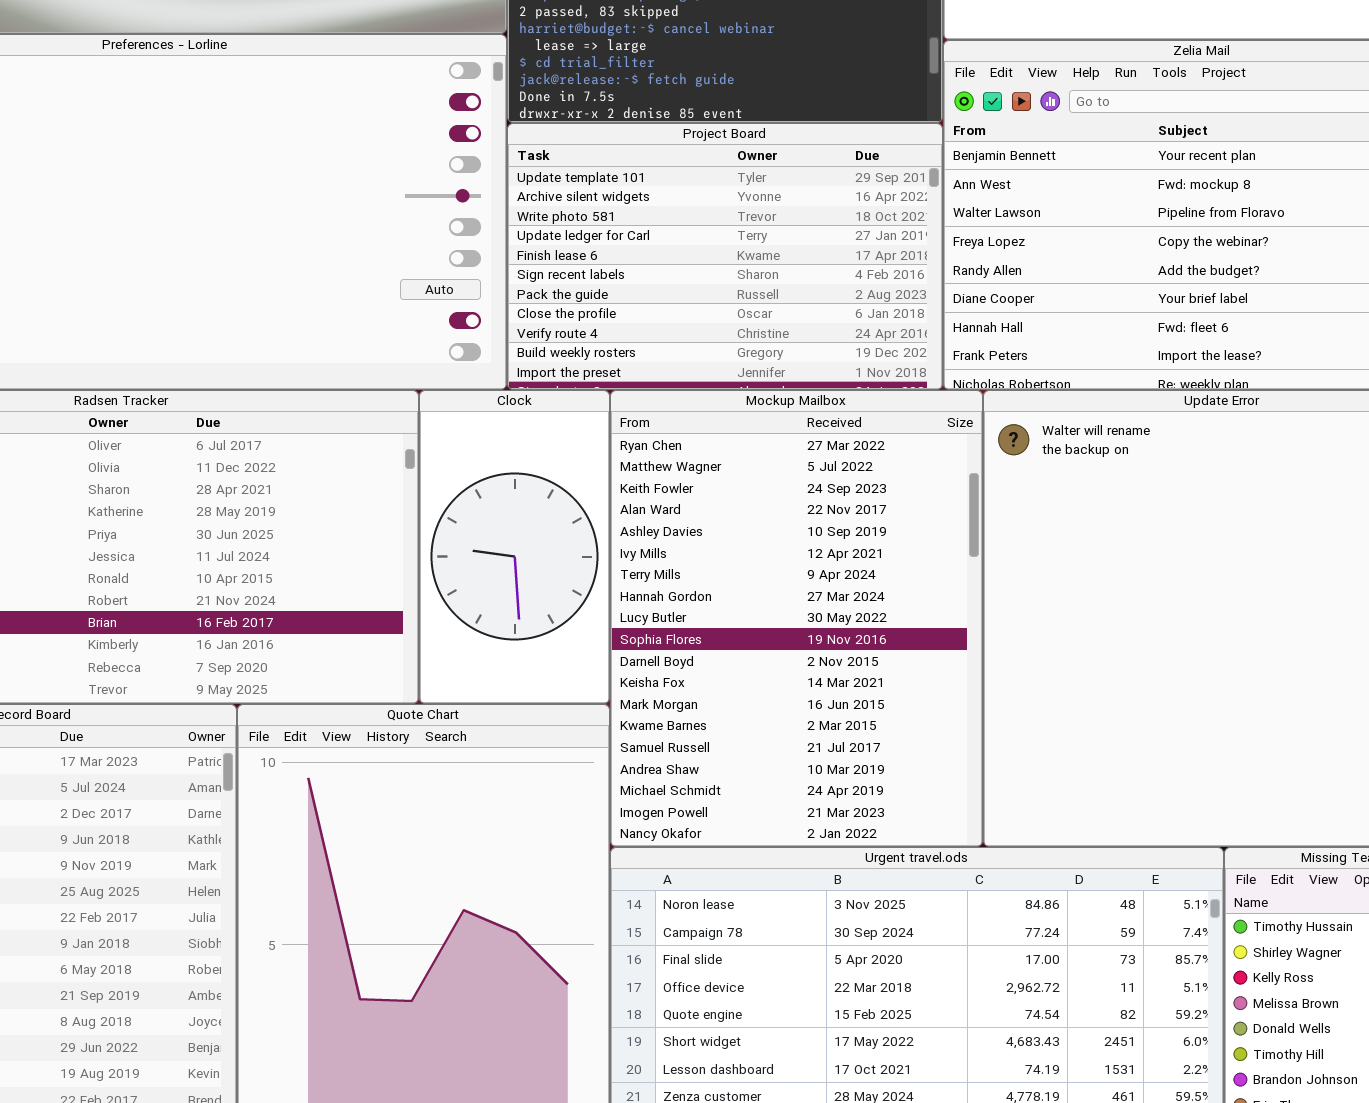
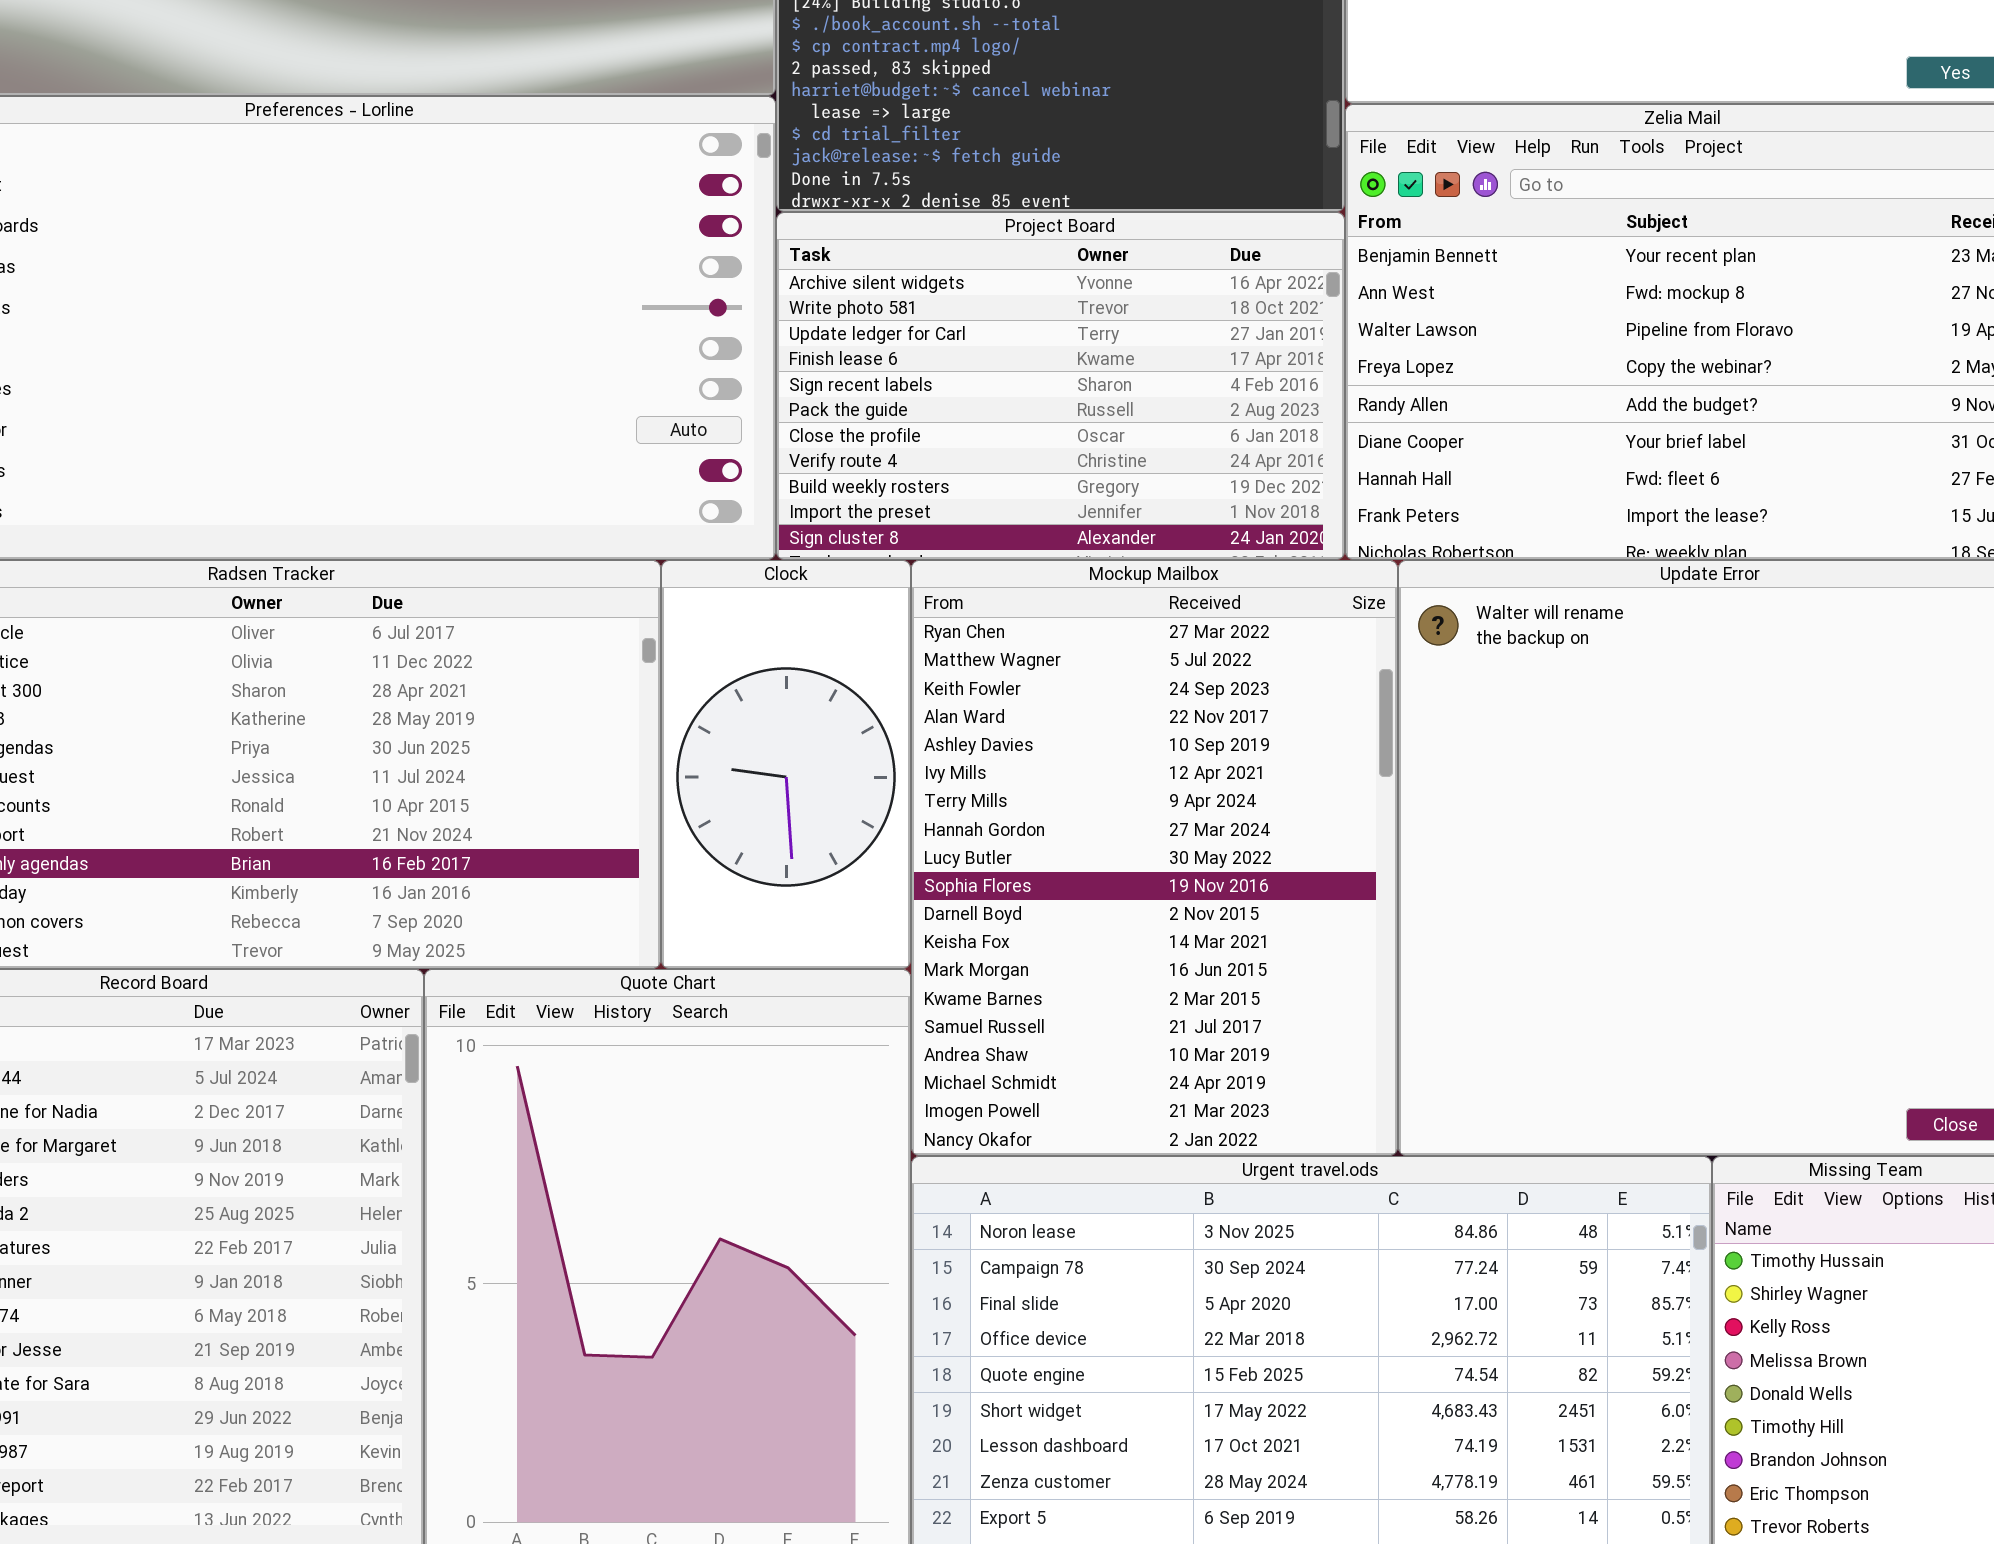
Project Board: [507,123,943,390] -> [776,212,1345,560], scrolled down 1 row

